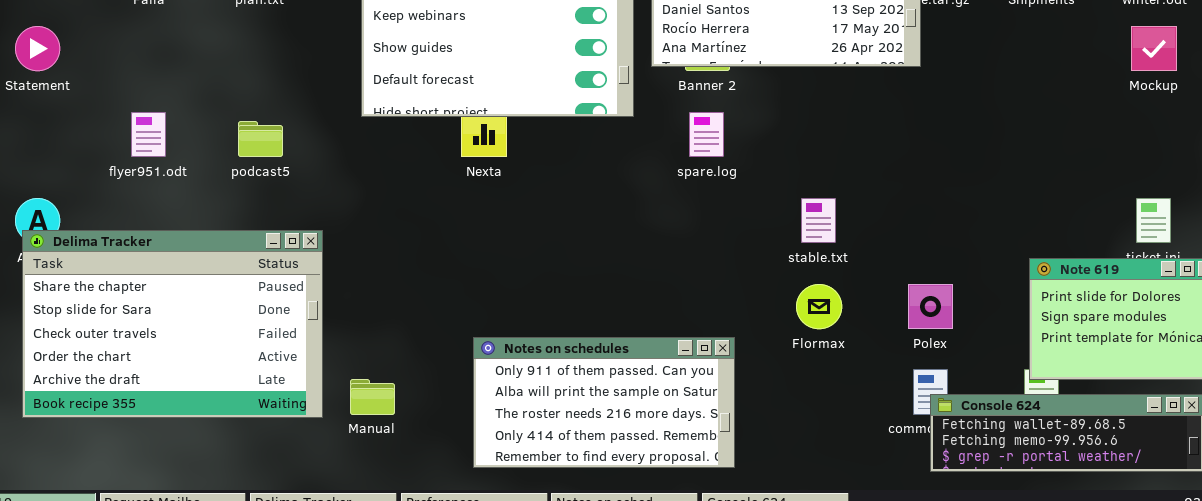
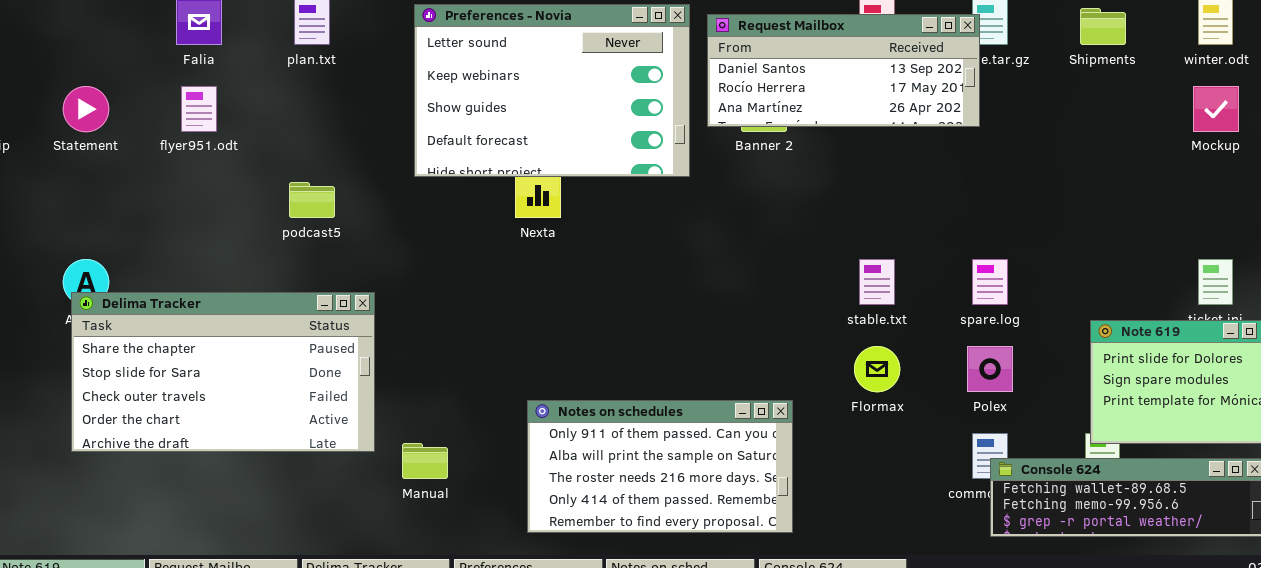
flyer951.odt: [131,112,166,157] -> [181,86,217,132], moved
spare.log: [689,112,724,157] -> [972,259,1008,305], moved
Delima Tracker: [22,230,323,418] -> [71,292,375,452], resized

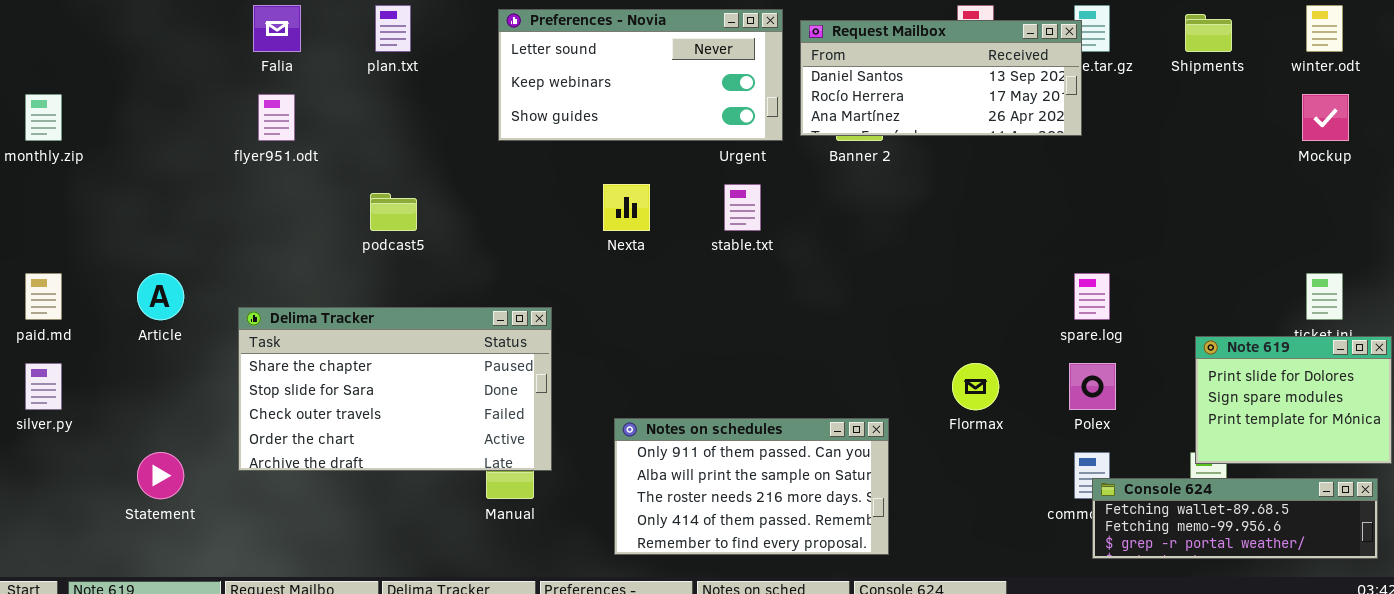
Preferences - Novia: [414,4,690,177] -> [498,9,783,141], resized
Statement: [63,86,109,132] -> [137,452,184,499], moved
stable.txt: [859,259,895,305] -> [724,184,761,231], moved
Delima Tracker: [71,292,375,452] -> [238,307,552,471], moved

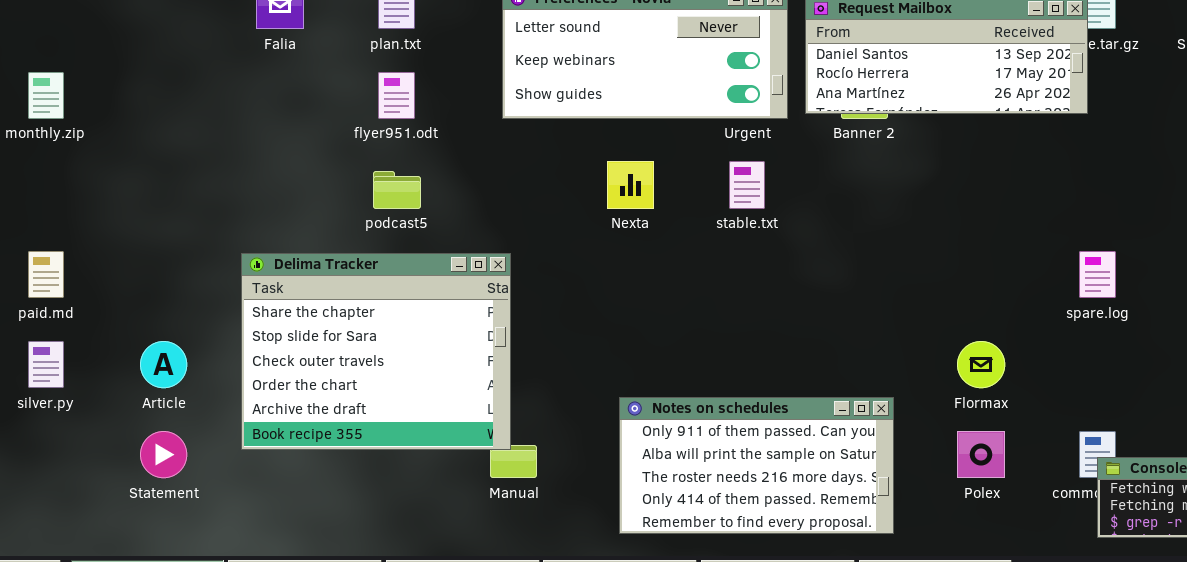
flyer951.odt: [258,94,295,141] -> [378,72,415,119], moved
Article: [137,273,184,320] -> [140,341,187,388], moved
Delima Tracker: [238,307,552,471] -> [241,253,511,450], resized
Polex: [1069,363,1116,410] -> [957,431,1005,478], moved

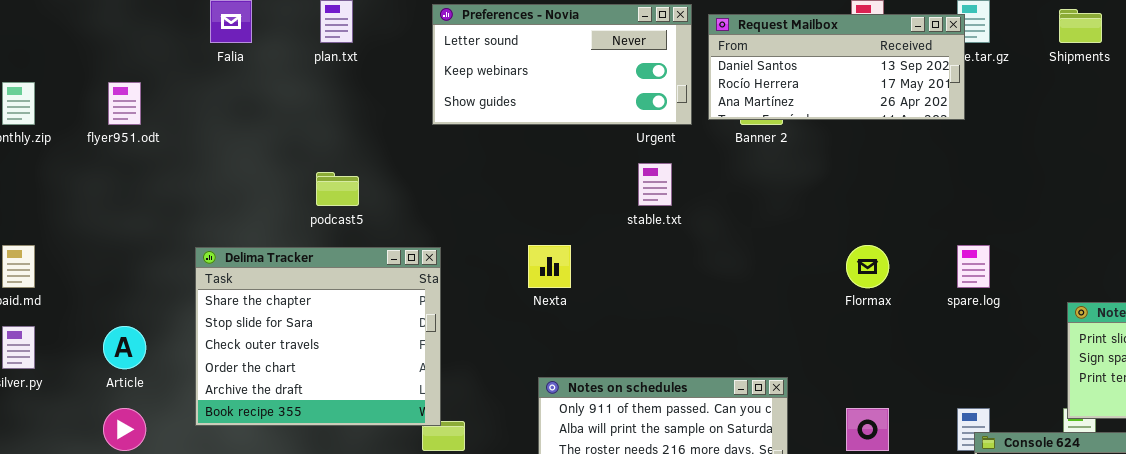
flyer951.odt: [378,72,415,119] -> [108,82,141,125], moved
Nexta: [607,161,654,209] -> [528,245,571,288], moved
Flormax: [957,341,1005,388] -> [846,245,889,288], moved

